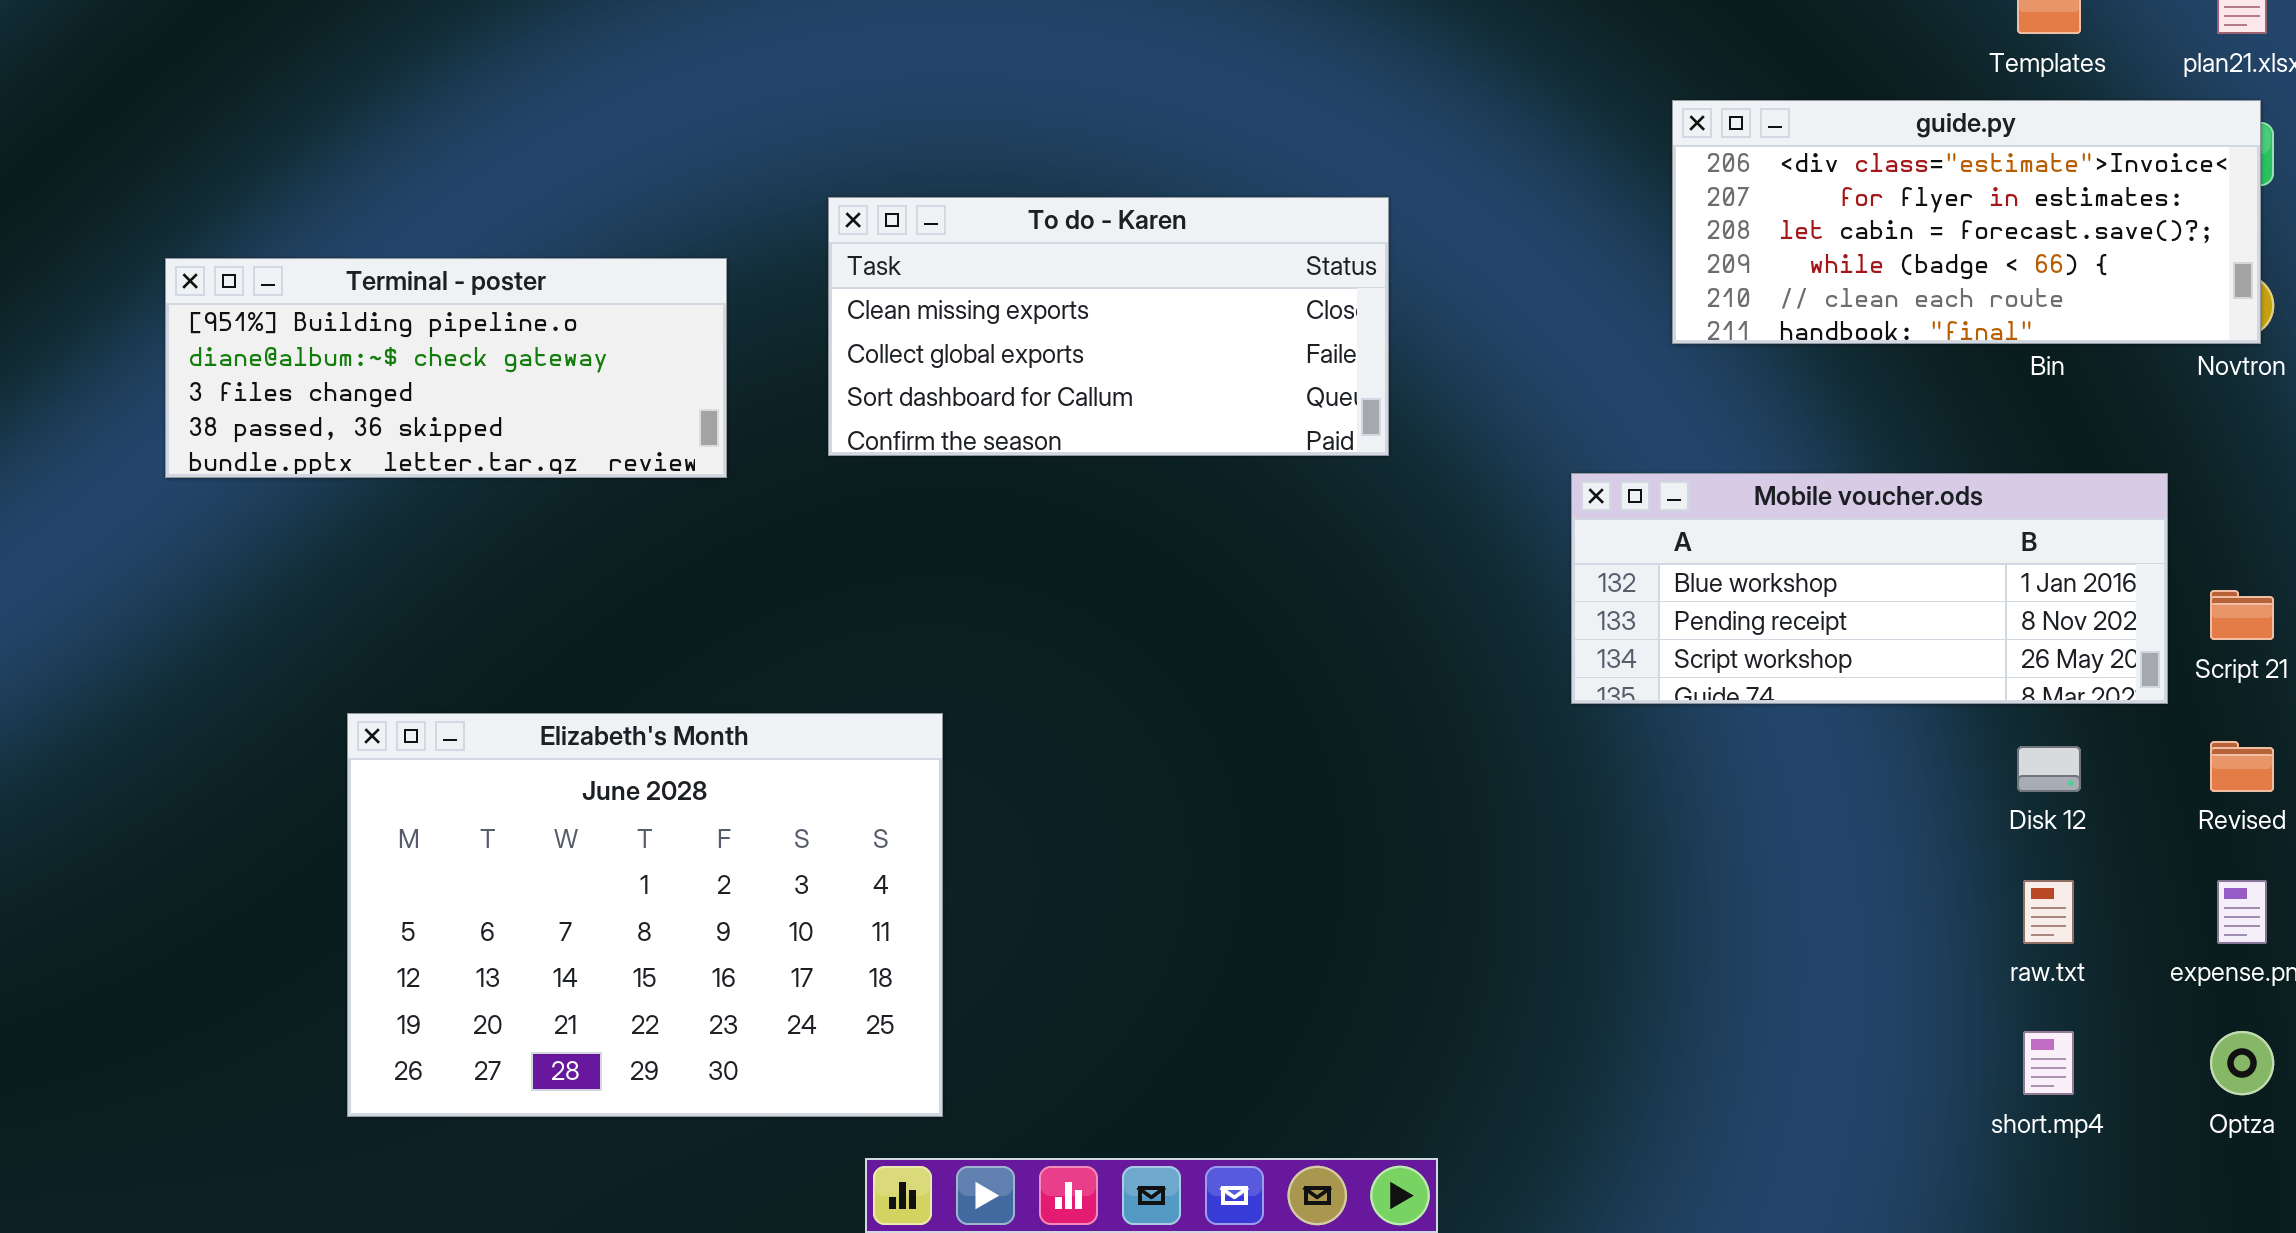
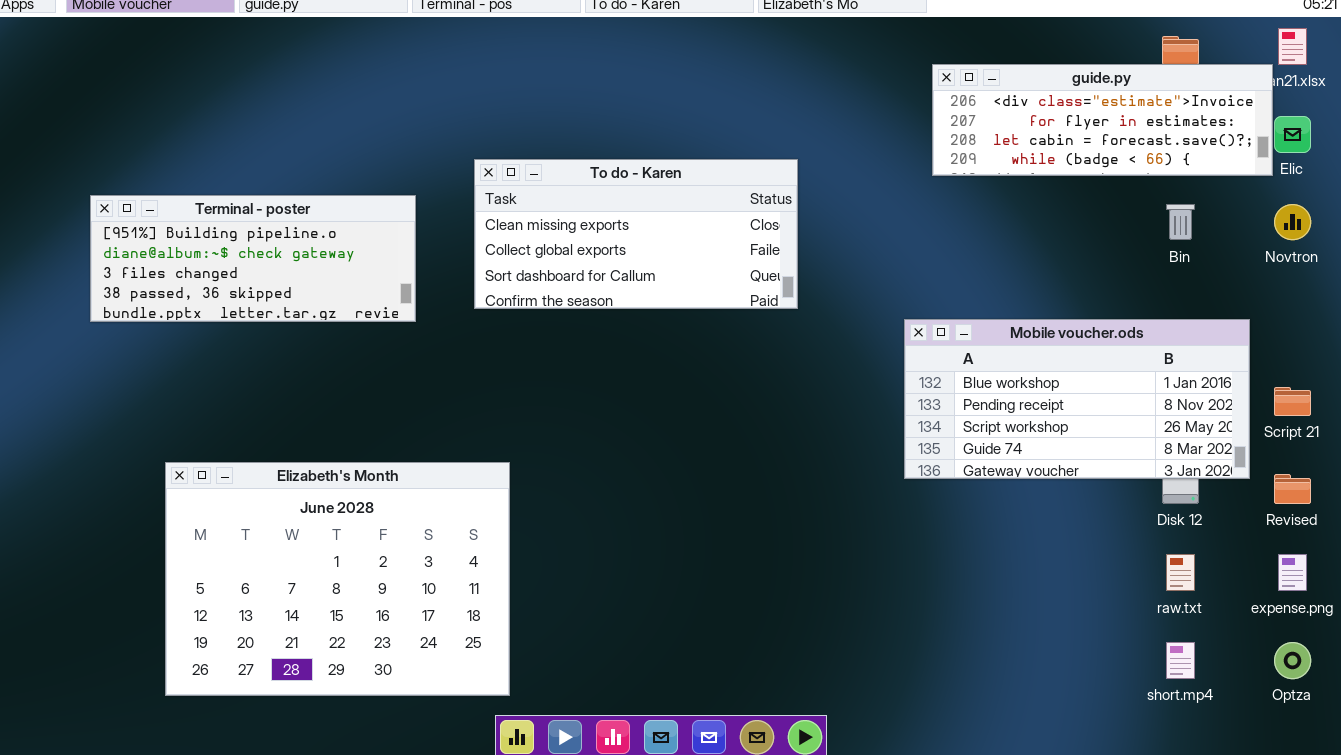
guide.py: [1672,100,2261,344] -> [932,64,1273,176], moved, resized
Mobile voucher.ods: [1571,473,2168,704] -> [904,319,1250,479], resized
Elizabeth's Month: [347,713,943,1117] -> [165,462,510,696], moved

